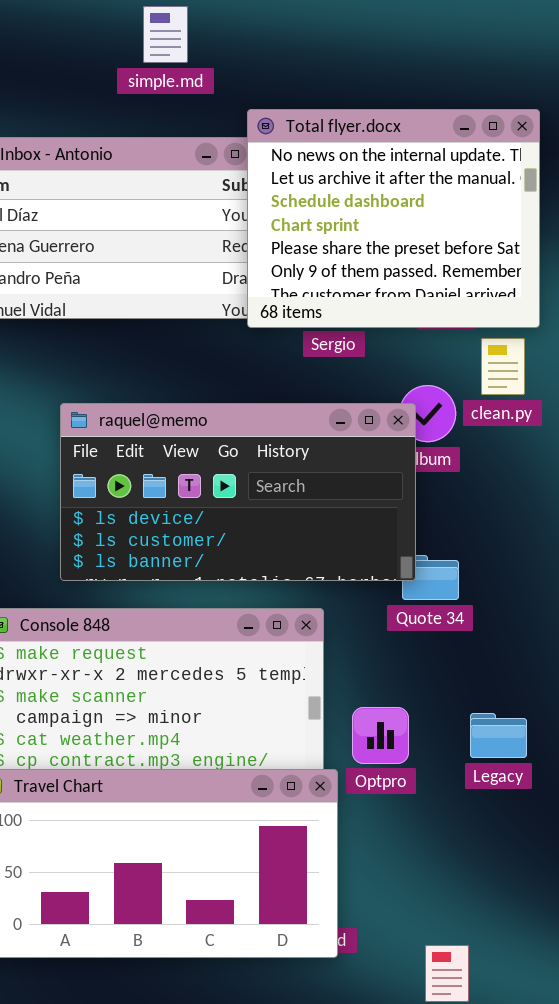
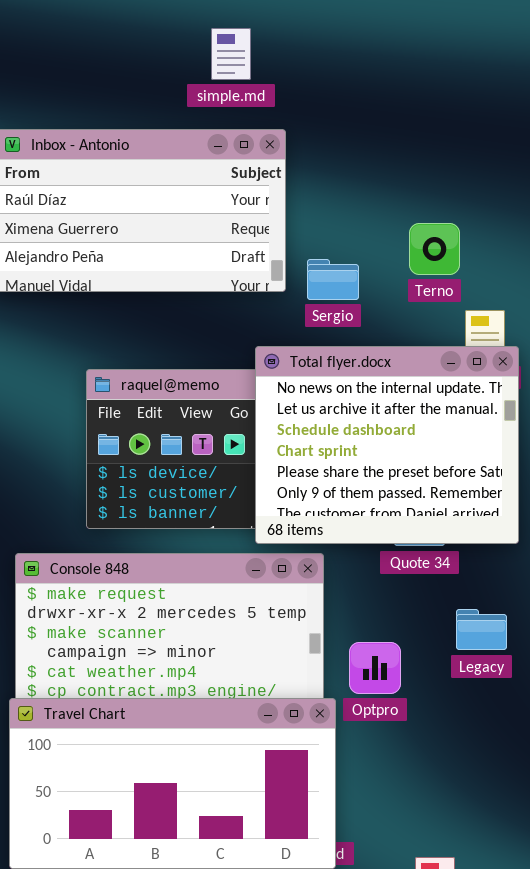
simple.md: [143,6,188,63] -> [211,28,251,80], moved
Total flyer.docx: [247,109,540,328] -> [255,346,519,544], moved
Legacy: [470,713,527,758] -> [456,609,507,650], moved

